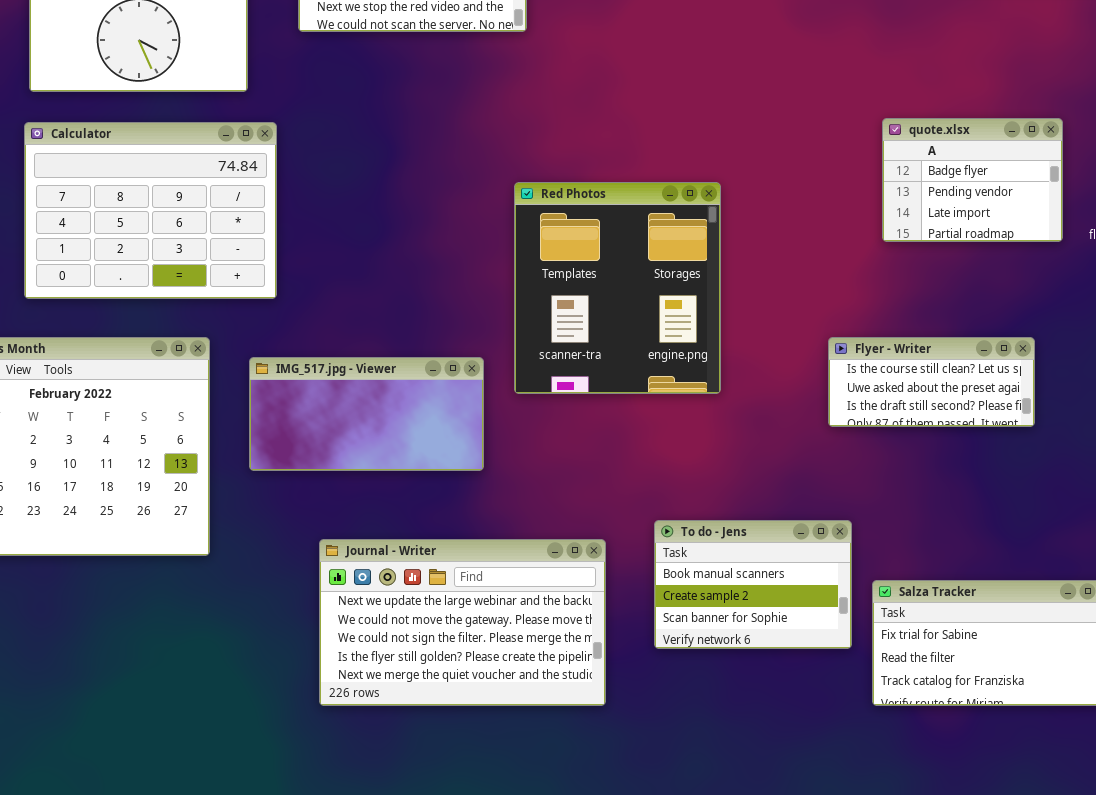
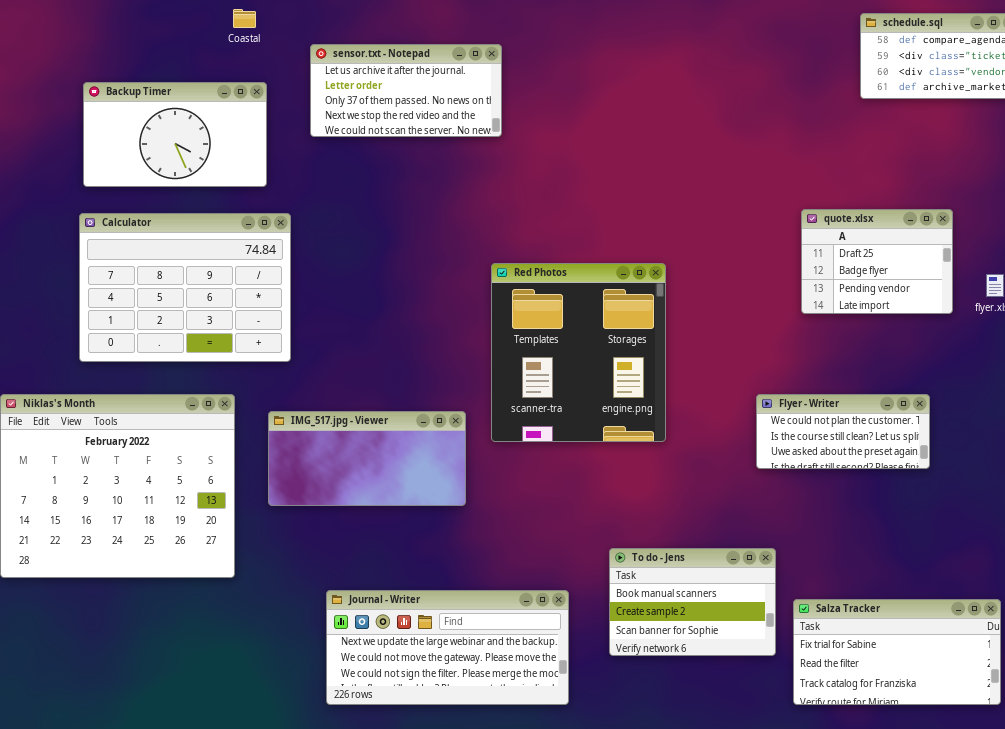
quote.xlsx: [882,118,1063,242] -> [801,209,953,314], scrolled up 1 row
Flyer - Writer: [828,337,1035,427] -> [756,394,930,469], scrolled up 1 row
Journal - Writer: [319,539,606,706] -> [326,590,569,705], resized

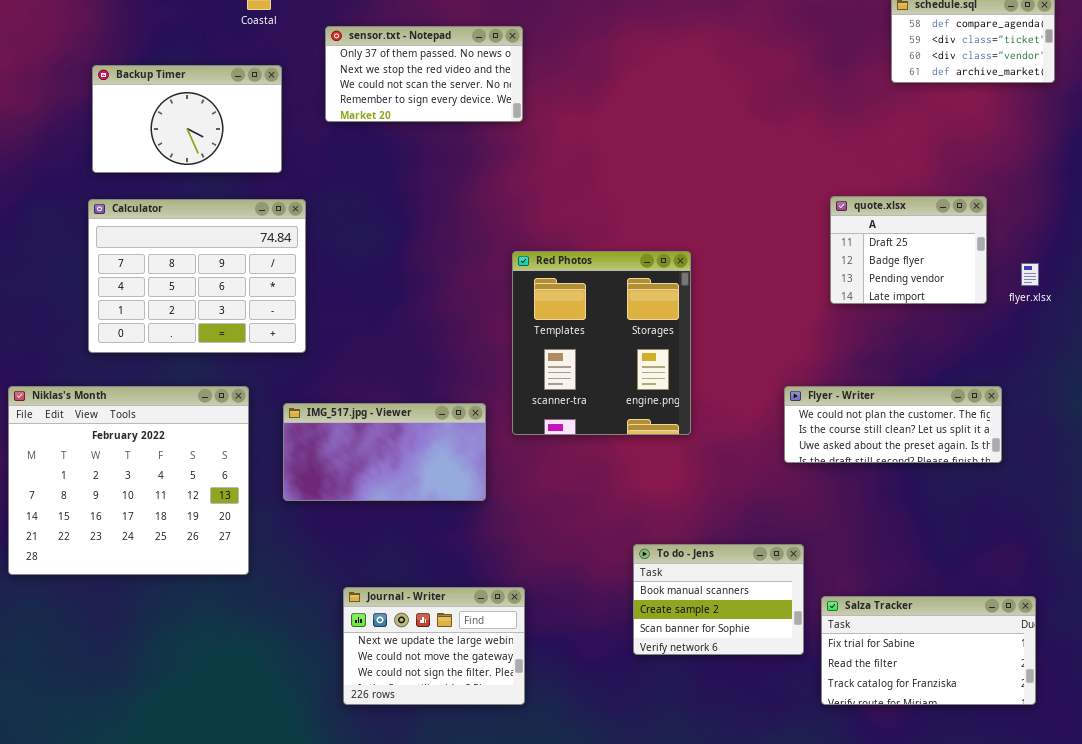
sensor.txt - Notepad: [310,44,502,137] -> [325,26,523,122], scrolled down 2 rows
Flyer - Writer: [756,394,930,469] -> [784,386,1002,463], resized
Journal - Writer: [326,590,569,705] -> [343,587,525,705], resized

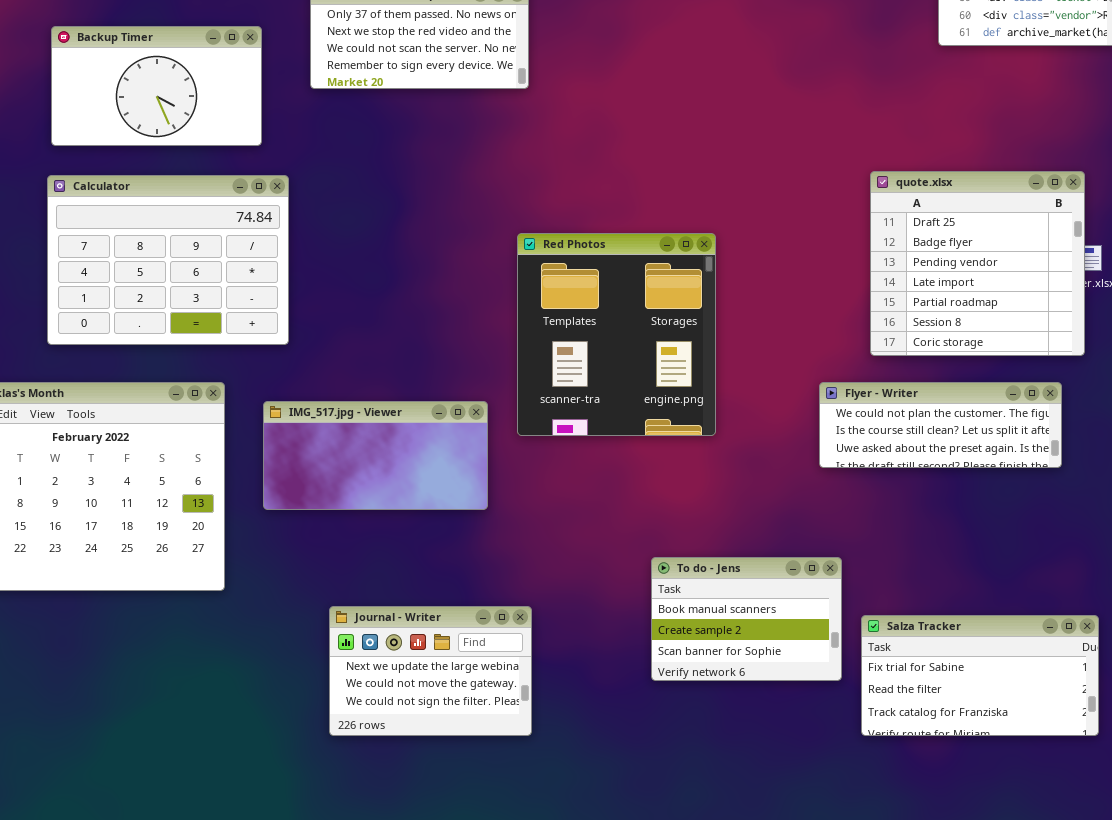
quote.xlsx: [830,196,987,304] -> [870,171,1085,356], resized

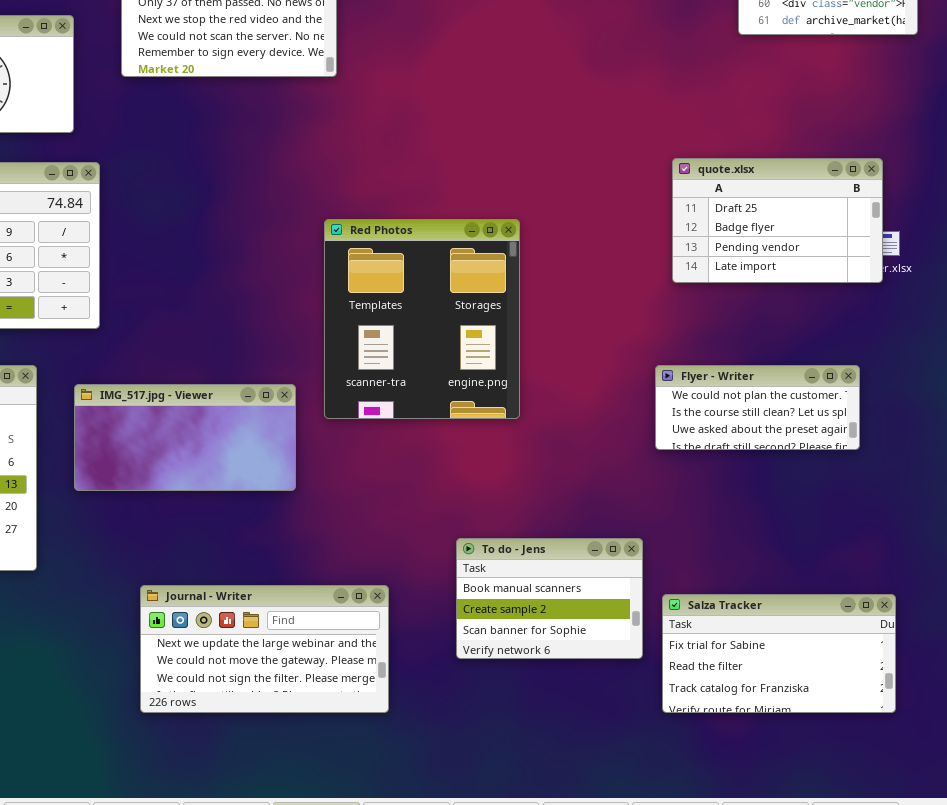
quote.xlsx: [870,171,1085,356] -> [672,158,883,283], resized
Flyer - Writer: [819,382,1062,468] -> [655,365,860,450], resized
Journal - Writer: [329,606,532,736] -> [140,585,389,713], resized

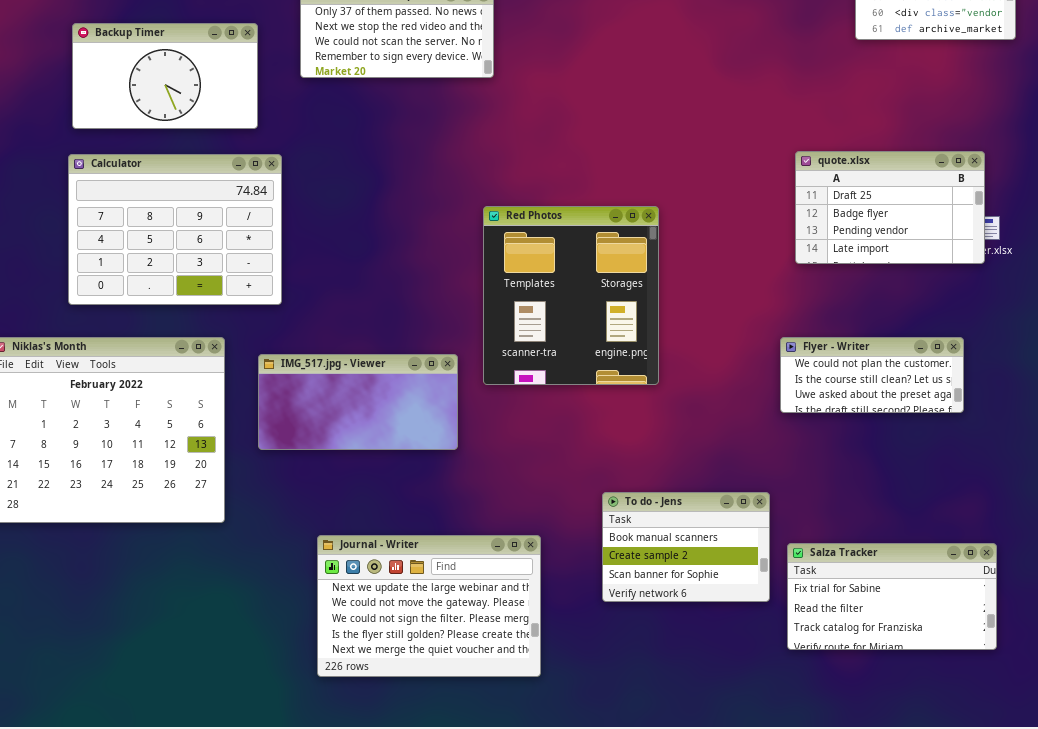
Journal - Writer: [140,585,389,713] -> [317,535,541,677], resized

